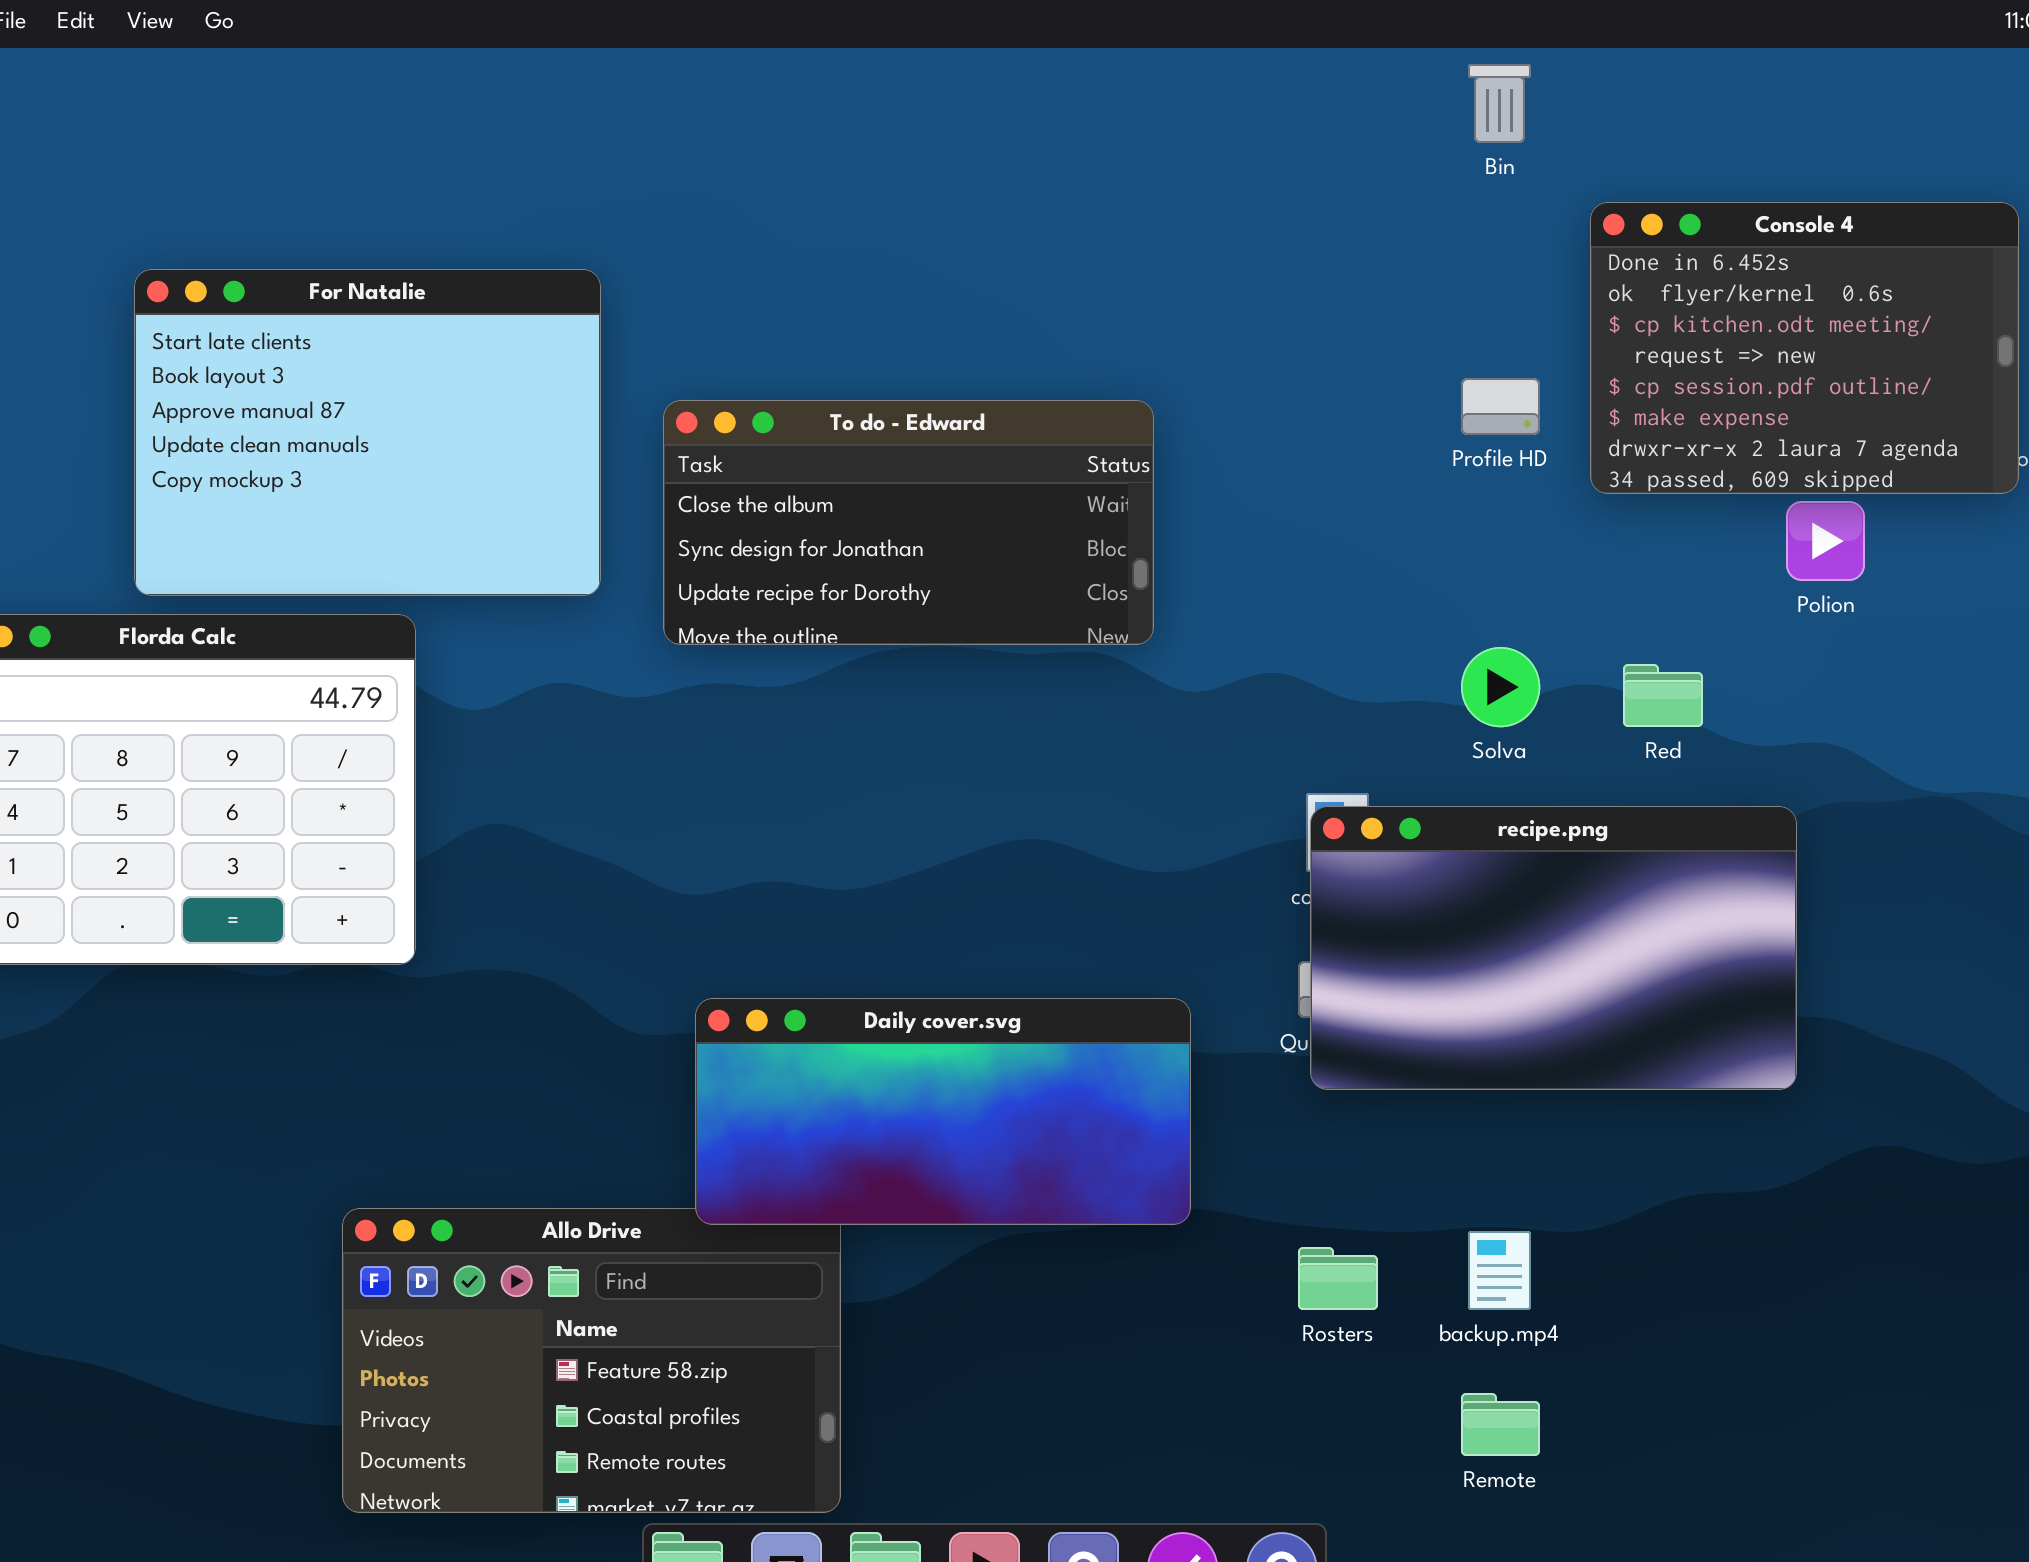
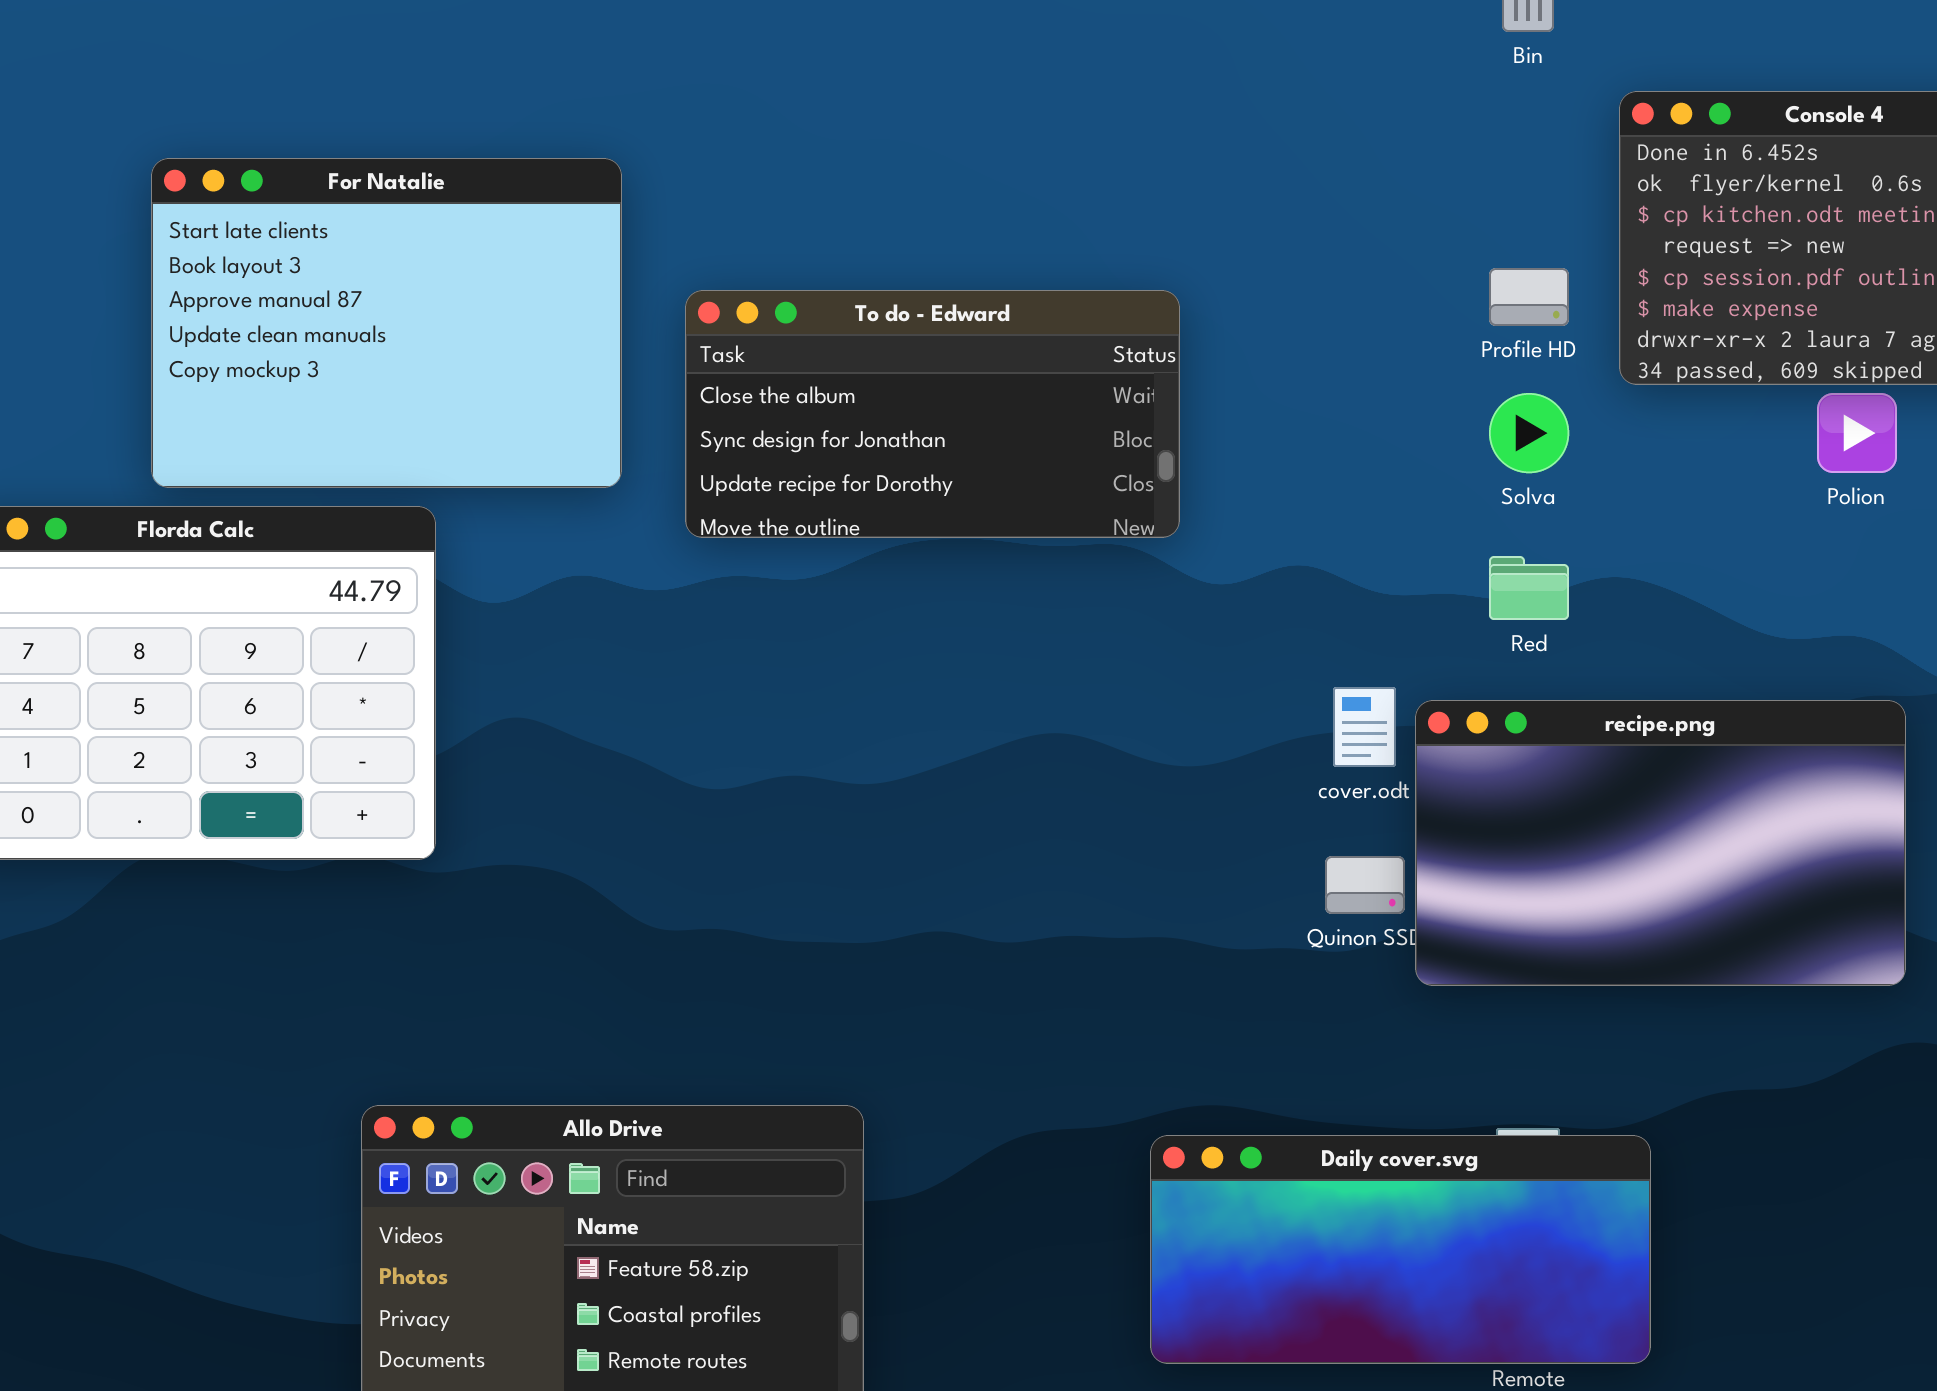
Solva: [1461,647,1540,727] -> [1489,393,1569,473], moved
Red: [1623,664,1703,727] -> [1489,556,1569,620], moved
recipe.png: [1310,806,1797,1090] -> [1415,700,1906,986], moved
Daily cover.svg: [695,998,1191,1225] -> [1150,1135,1651,1364], moved

